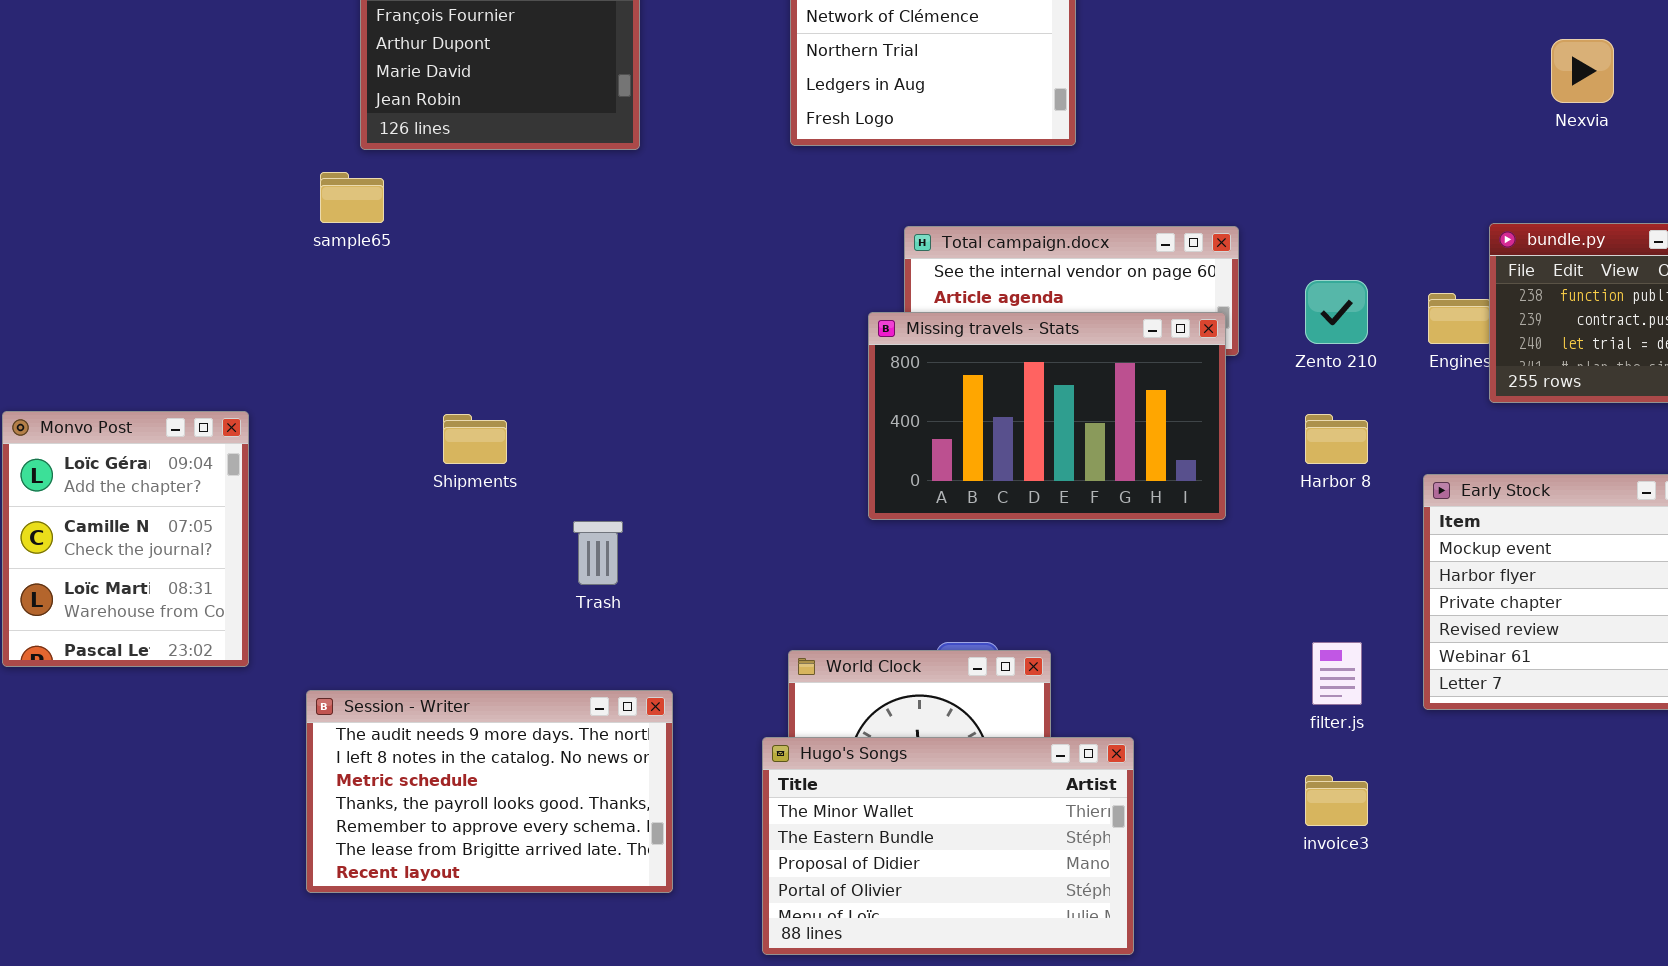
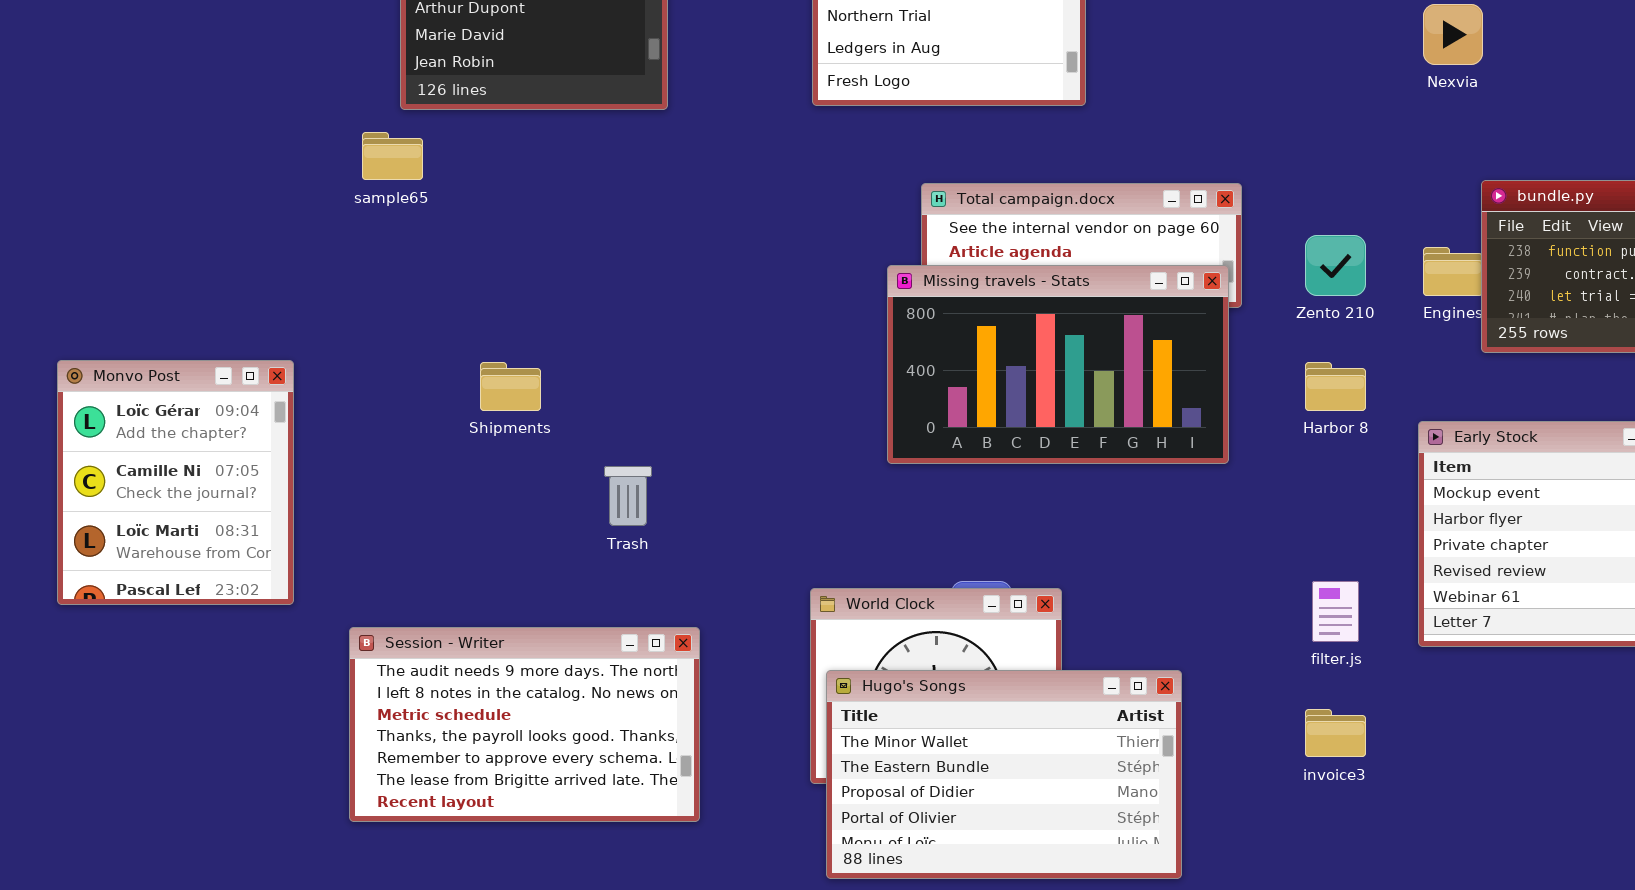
Nexvia: [1551,39,1614,103] -> [1423,4,1483,65], moved
Hugo's Songs: [762,737,1134,955] -> [826,670,1182,879], moved

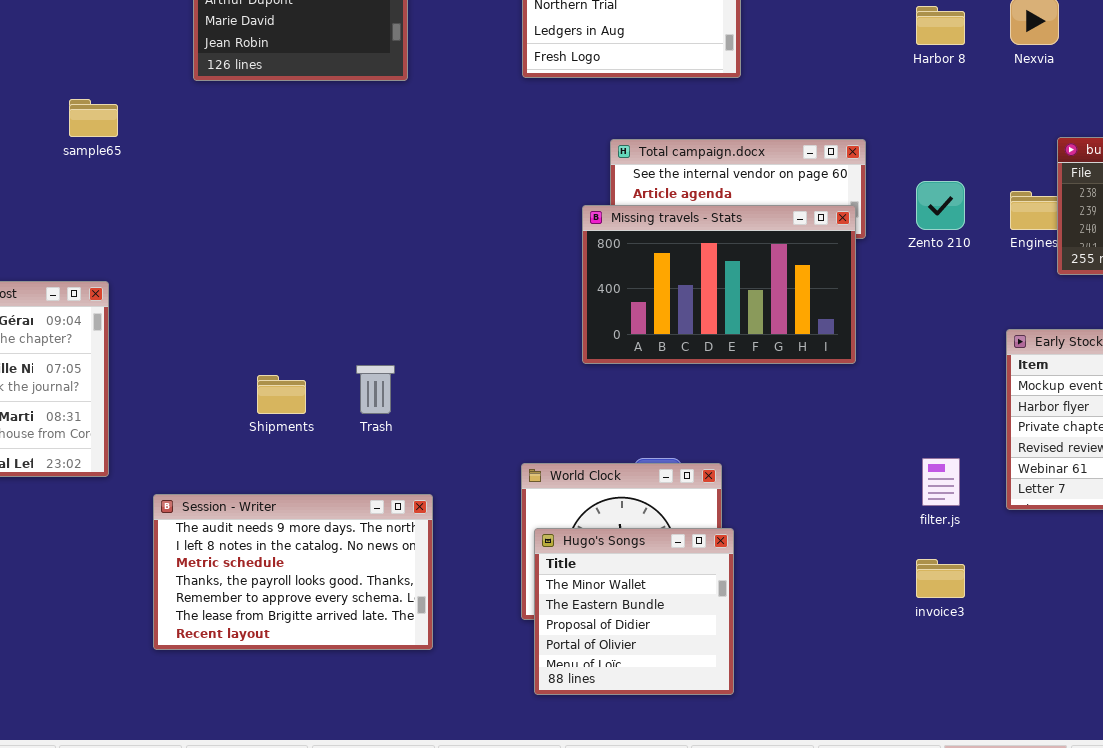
sample65: [362,132,423,180] -> [69,99,118,137], moved
Shipments: [480,362,541,411] -> [257,375,306,414], moved
Harbor 8: [1305,362,1366,411] -> [916,6,965,45], moved
Hugo's Songs: [826,670,1182,879] -> [534,528,734,695], resized

